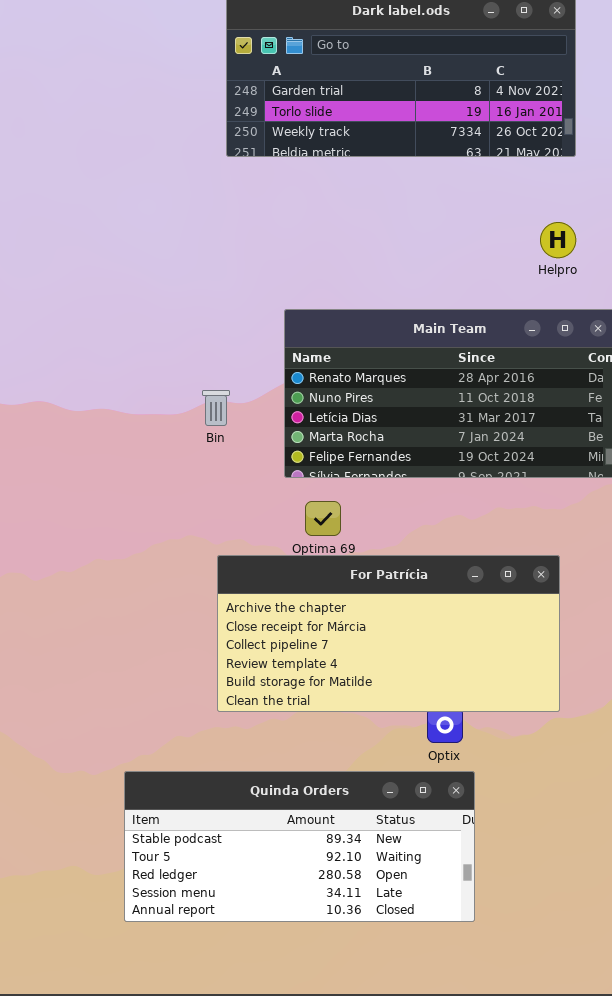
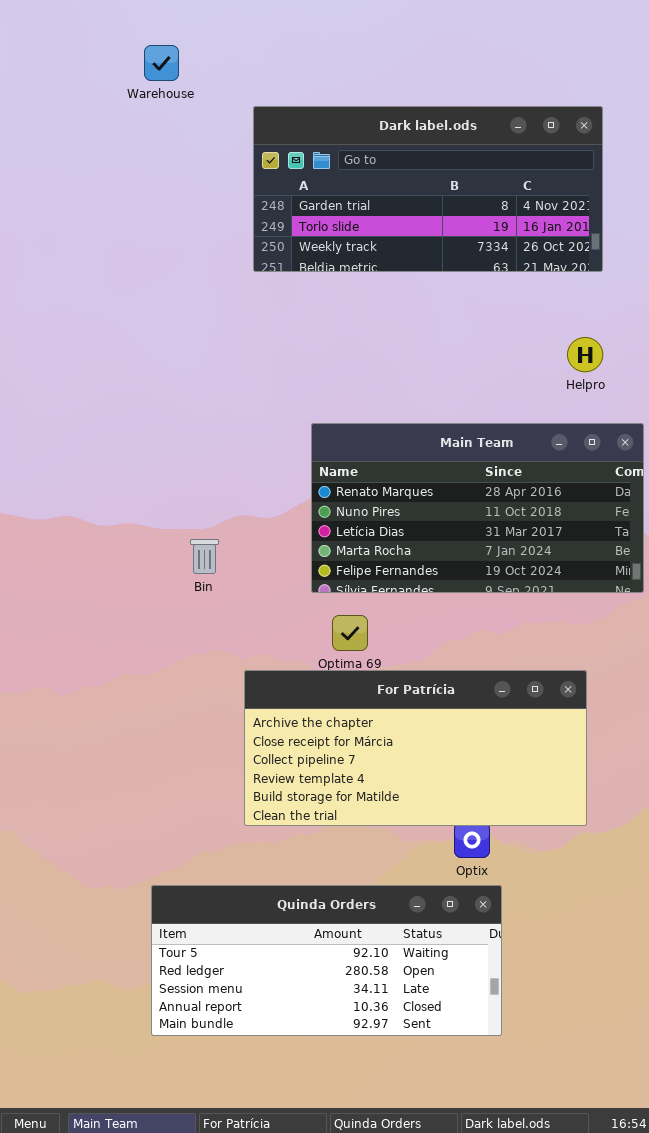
Bin: [202,390,230,426] -> [190,539,219,574], moved
Quinda Orders: [124,771,475,922] -> [151,885,502,1036], scrolled down 1 row

